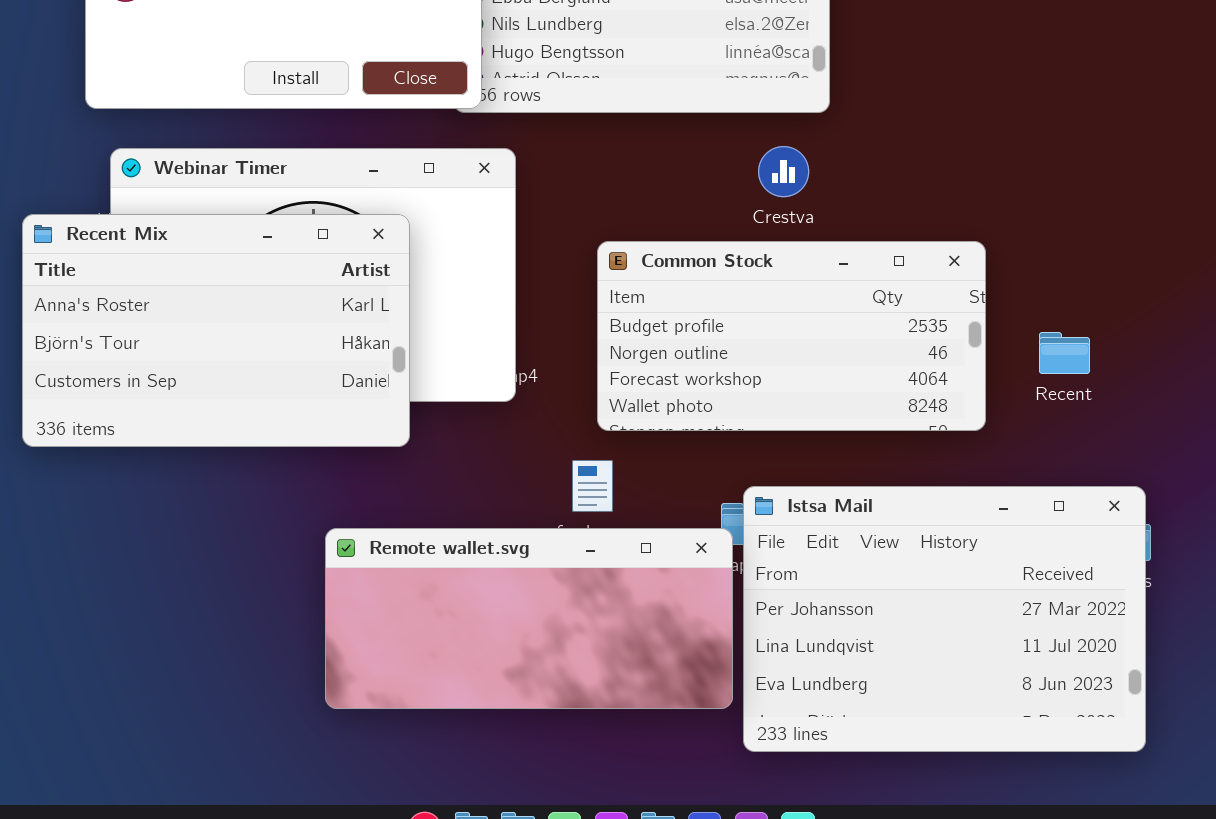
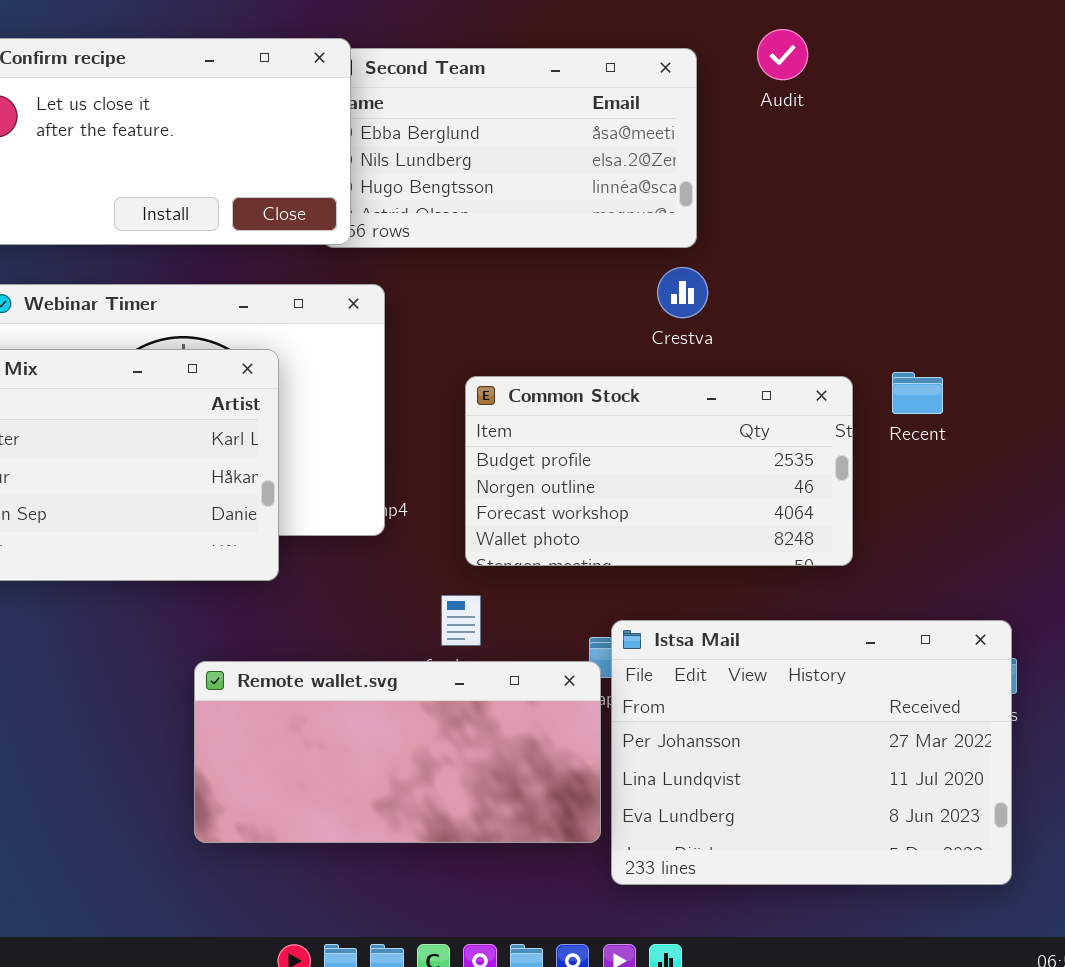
Crestva: [758,146,809,197] -> [657,267,708,318], moved
Recent: [1039,332,1090,374] -> [892,372,943,414], moved

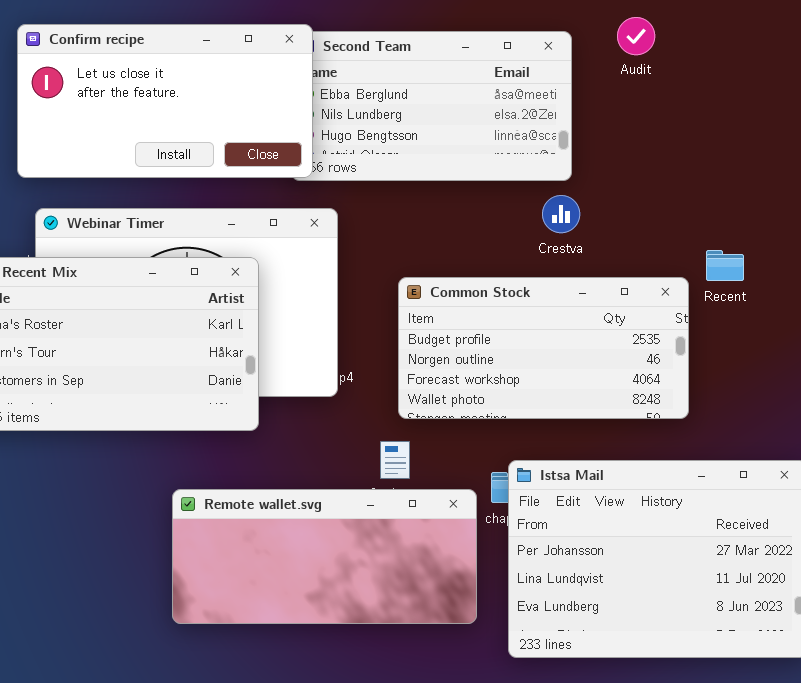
Recent: [892,372,943,414] -> [706,250,744,281], moved
Remote wallet.svg: [194,661,601,843] -> [172,489,477,624], moved

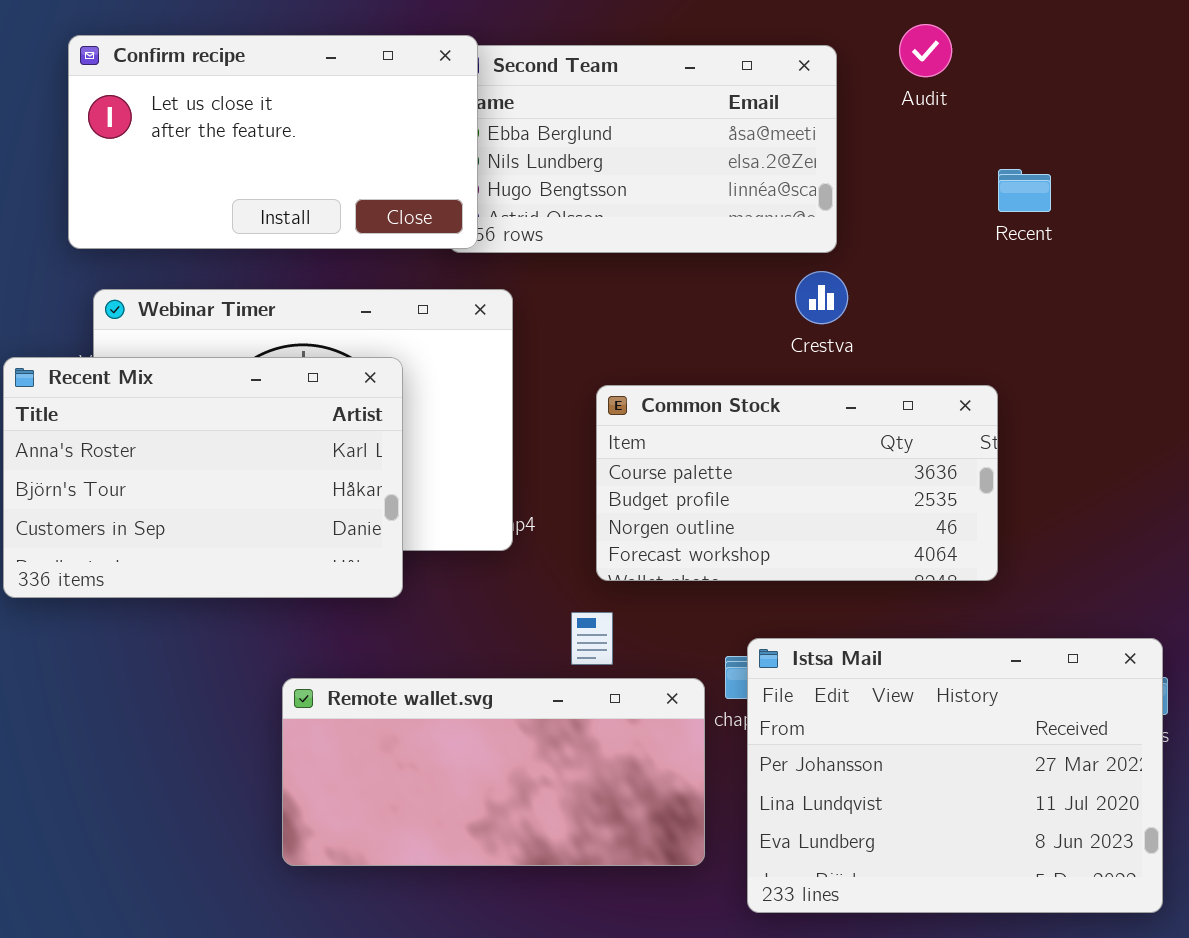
Recent: [706,250,744,281] -> [998,169,1051,212], moved
Common Stock: [398,277,689,419] -> [596,385,998,581], scrolled up 1 row

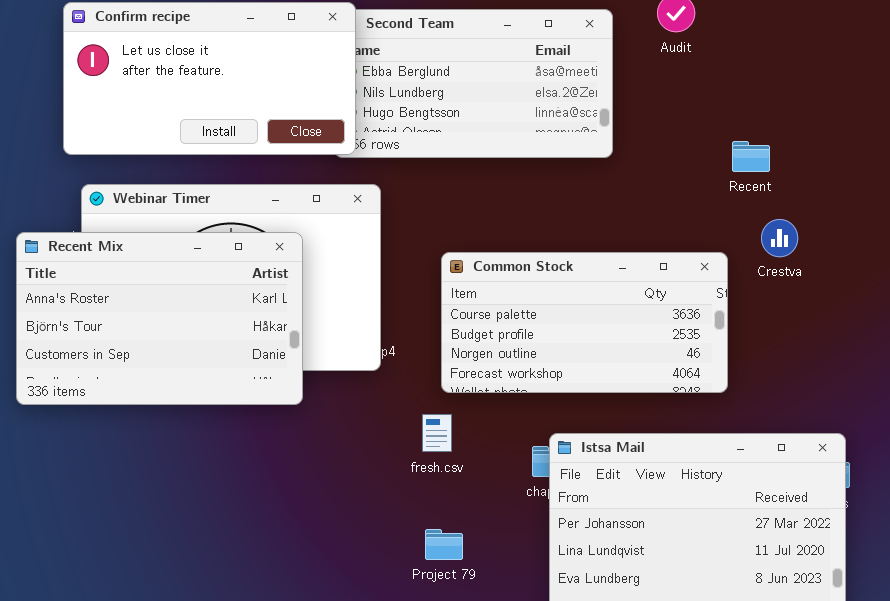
Recent: [998,169,1051,212] -> [732,141,770,172], moved
Crestva: [795,271,848,324] -> [761,219,798,257], moved
Remote wallet.svg: [282,678,705,866] -> none, closed

